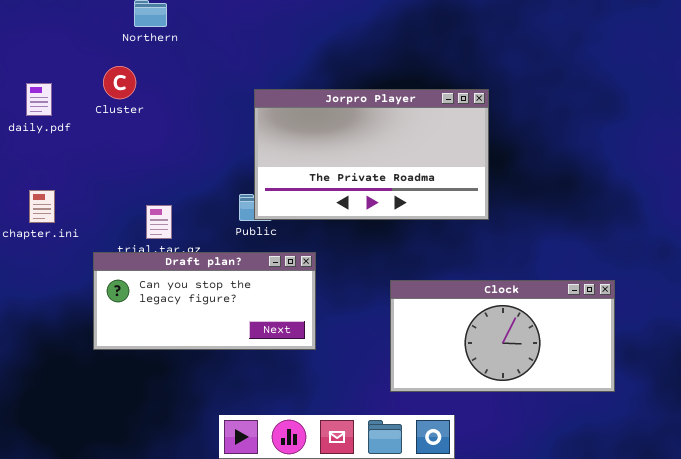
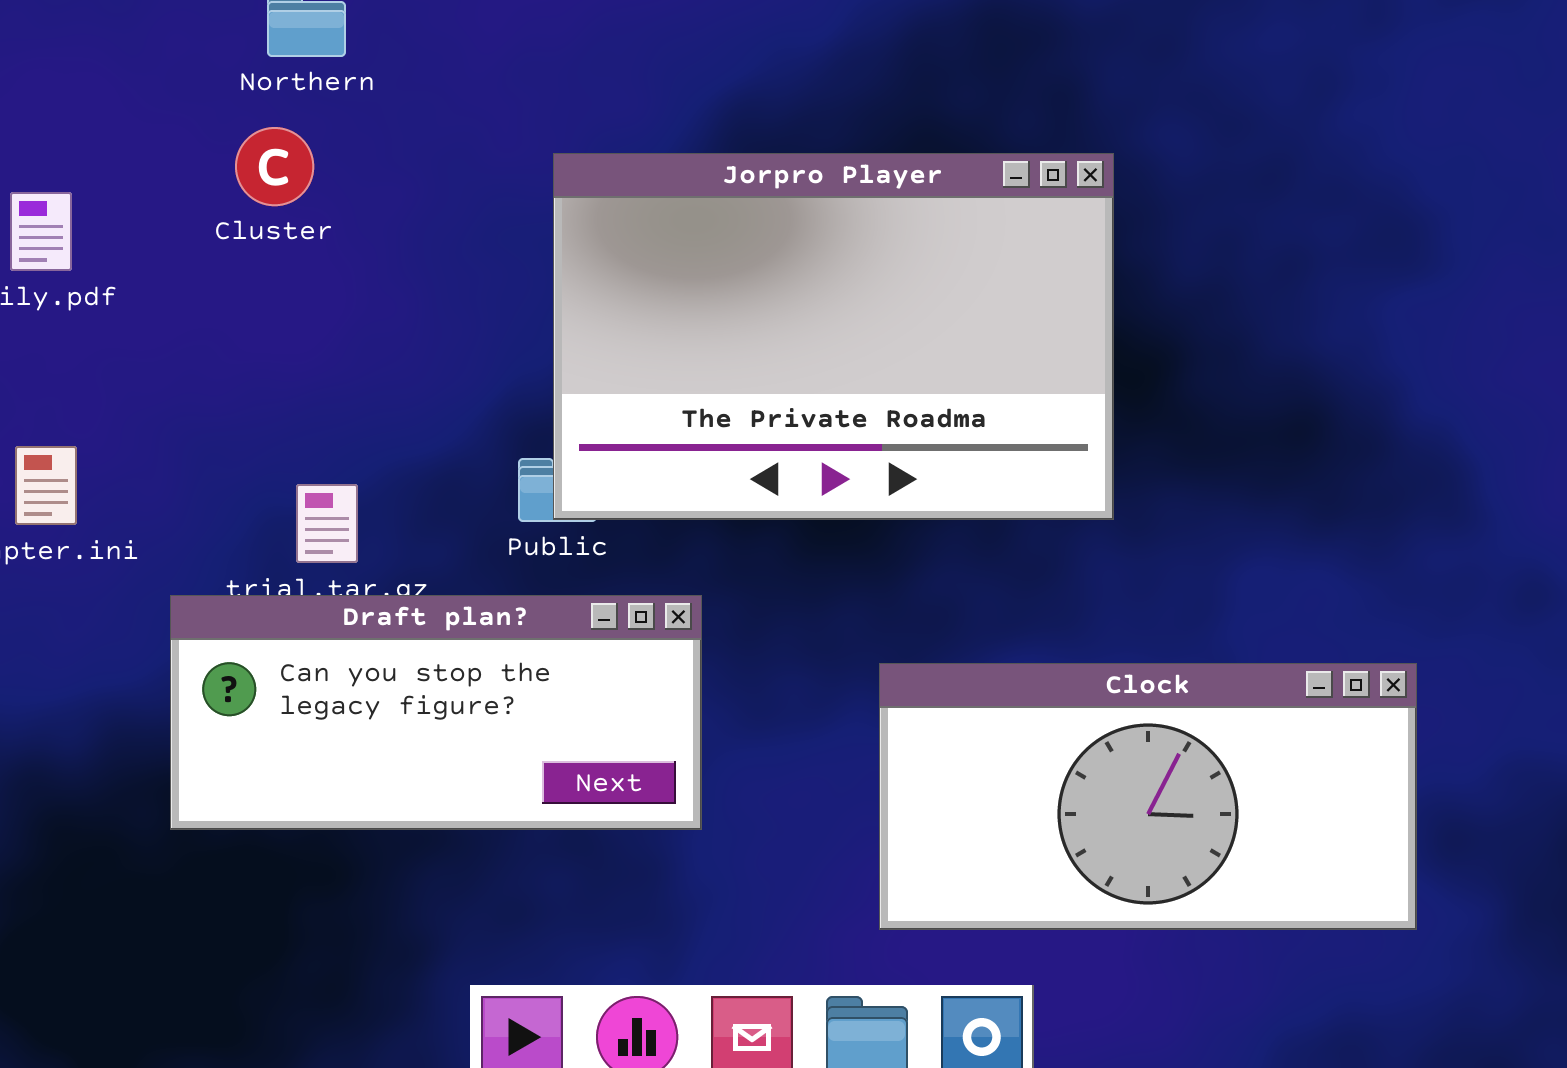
Cluster: [103,66,136,99] -> [235,127,314,206], moved
Jorpro Player: [254,89,489,220] -> [553,153,1114,520], resized

